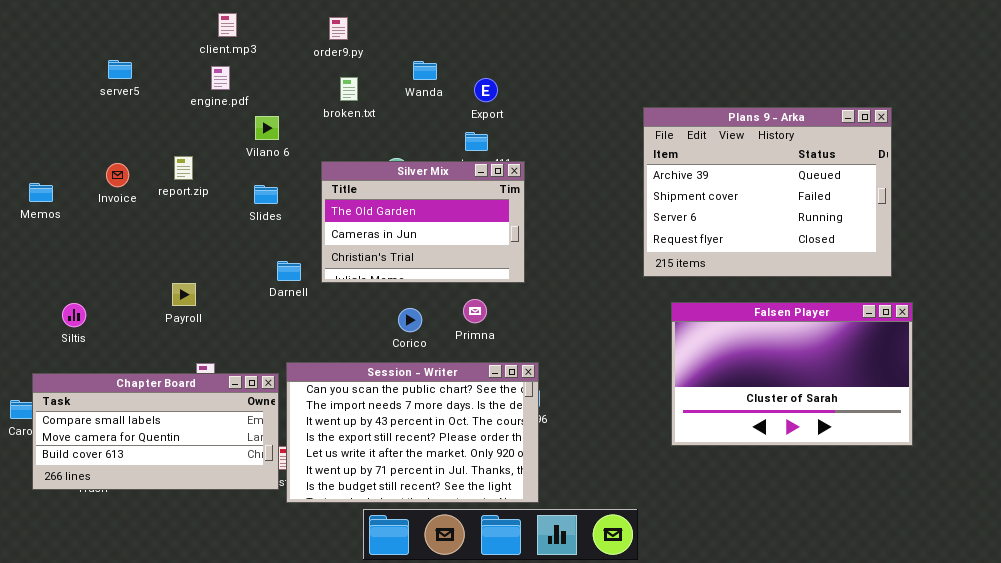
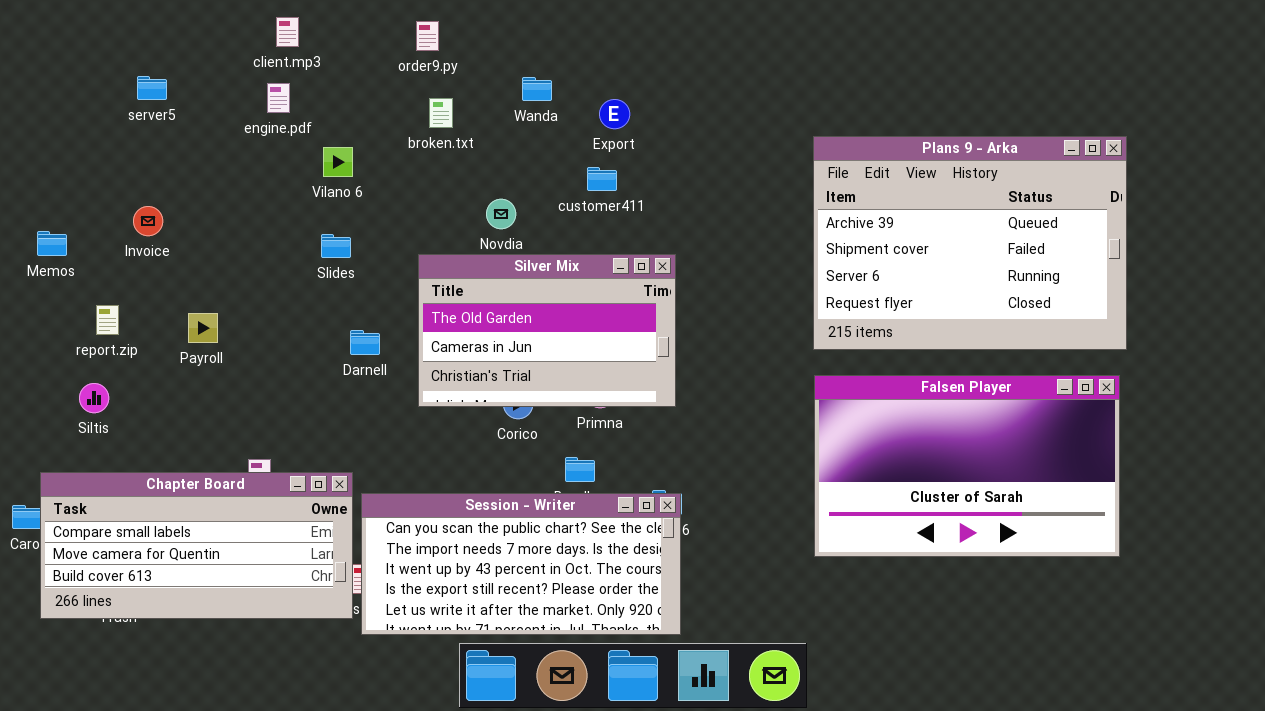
report.zip: [174,156,193,180] -> [96,305,119,335], moved
Silver Mix: [321,161,525,283] -> [418,254,676,407], moved
Payroll: [172,283,196,306] -> [188,313,218,343], moved
Falsen Player: [671,302,913,446] -> [814,375,1120,557], moved
Session - Writer: [286,362,539,503] -> [361,493,681,635], resized

